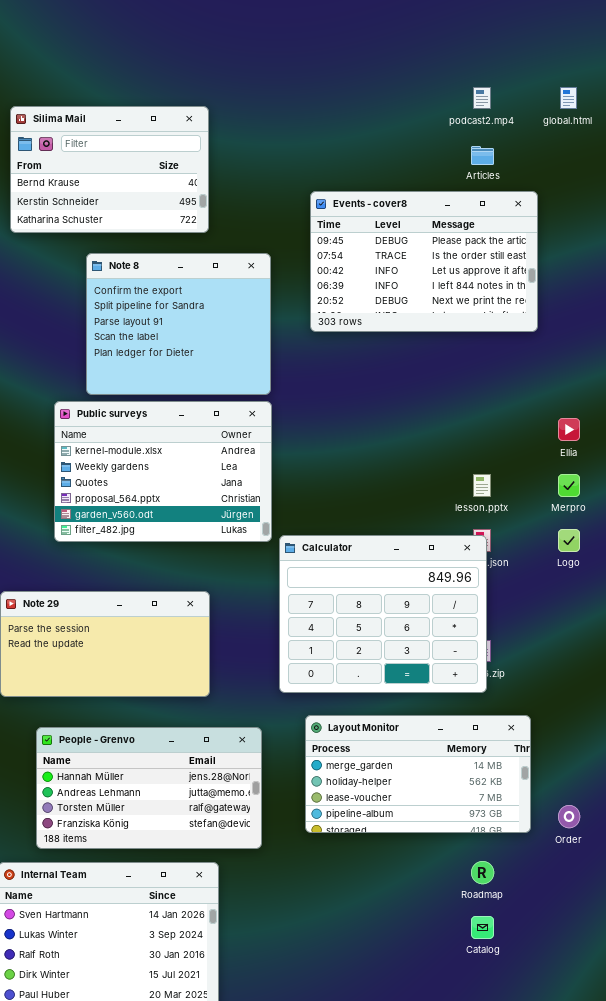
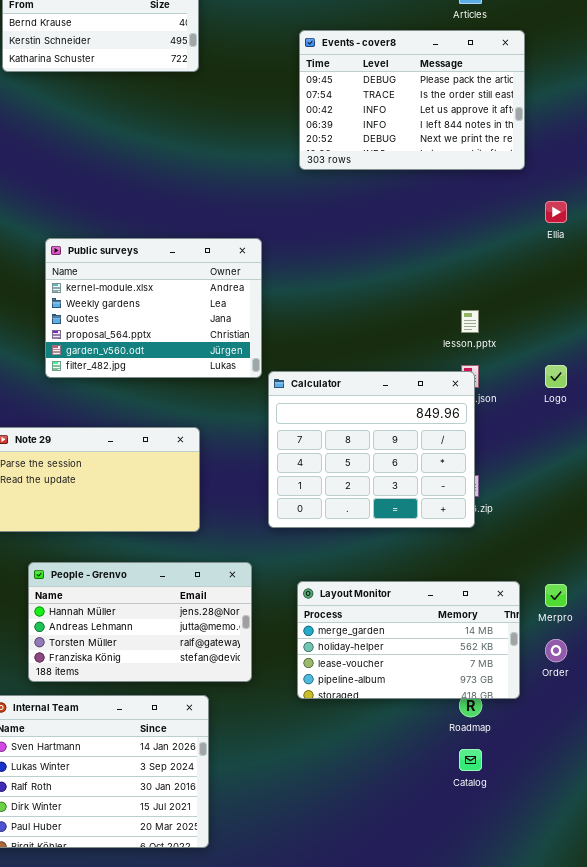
Note 8: [86,253,271,395] -> none, closed
Ellia: [558,418,580,441] -> [545,201,567,223], moved
Merpro: [558,474,580,497] -> [545,584,567,607], moved
Layout Monitor: [305,715,531,833] -> [297,581,520,699], moved

